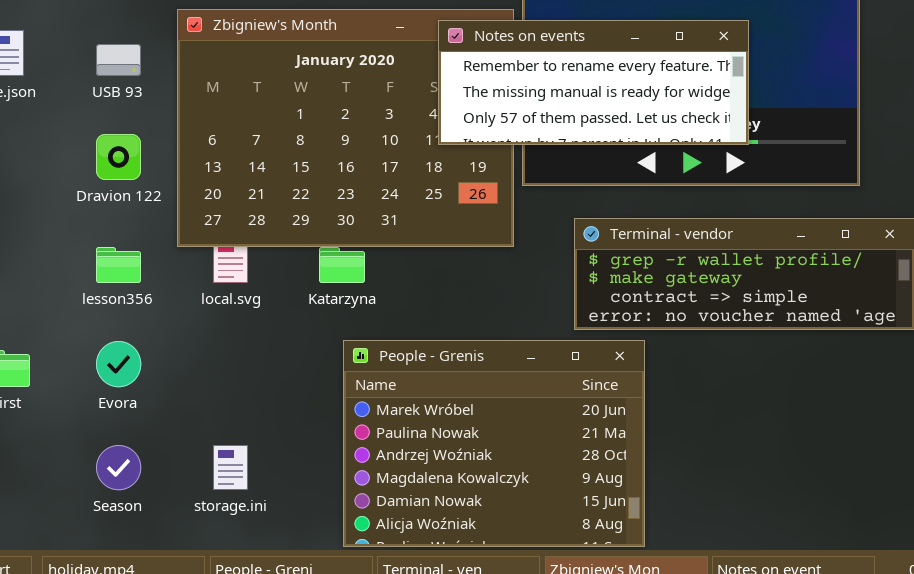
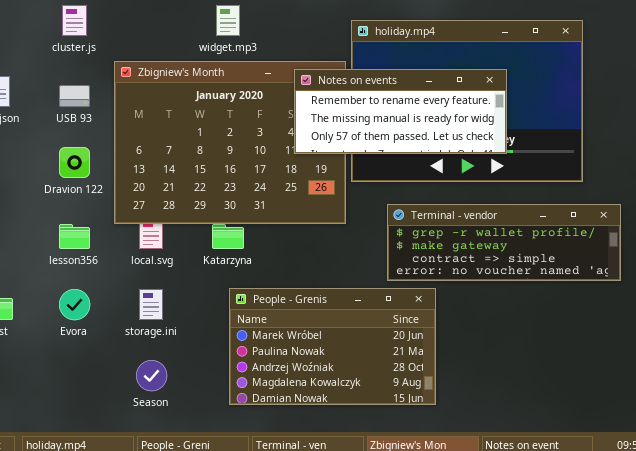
People - Grenis: [343,340,645,547] -> [229,288,436,405], resized
Season: [96,445,141,490] -> [136,360,167,391], moved
storage.ini: [213,445,248,490] -> [139,289,163,320], moved

